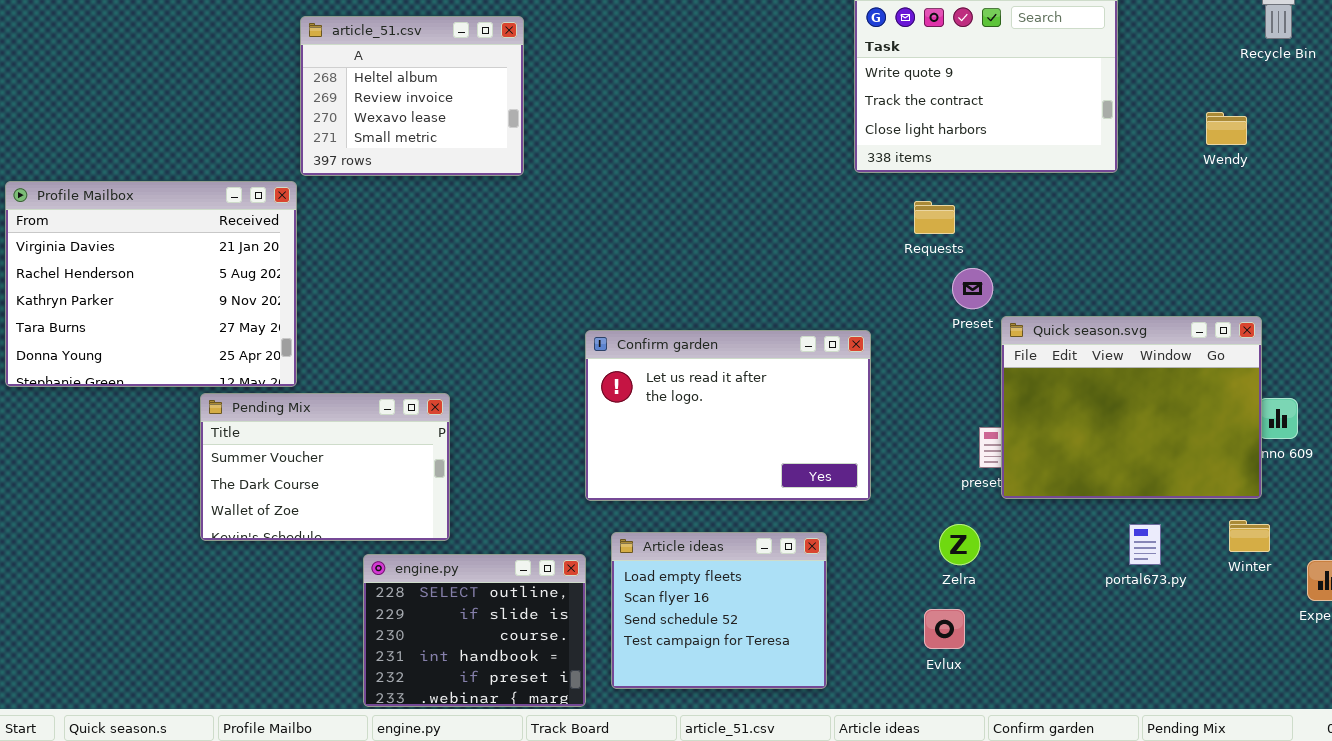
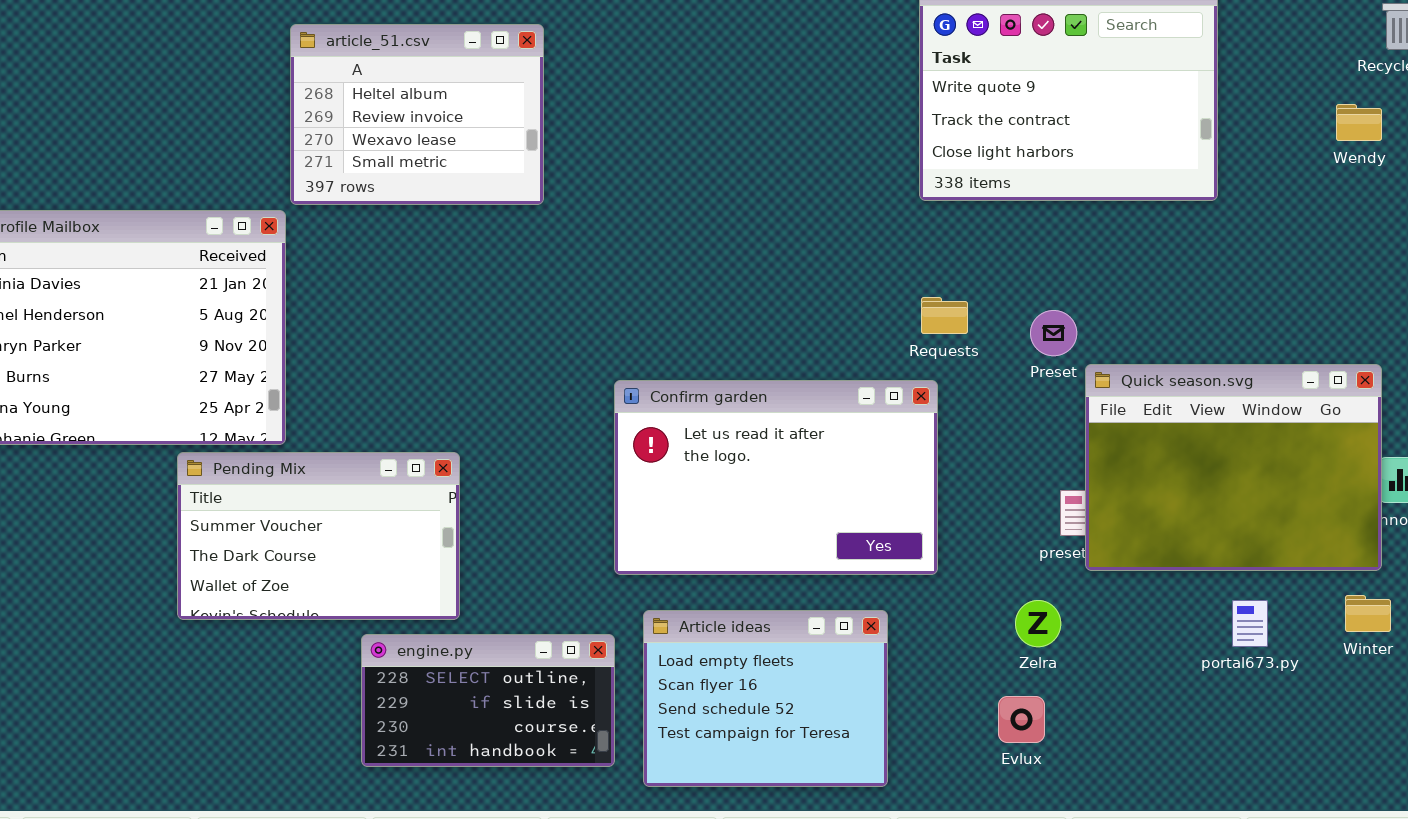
Wendy: [1206,112,1247,145] -> [1336,104,1382,141], moved
Requests: [914,201,955,234] -> [921,297,968,334], moved
engine.py: [363,554,586,707] -> [361,634,615,767], resized

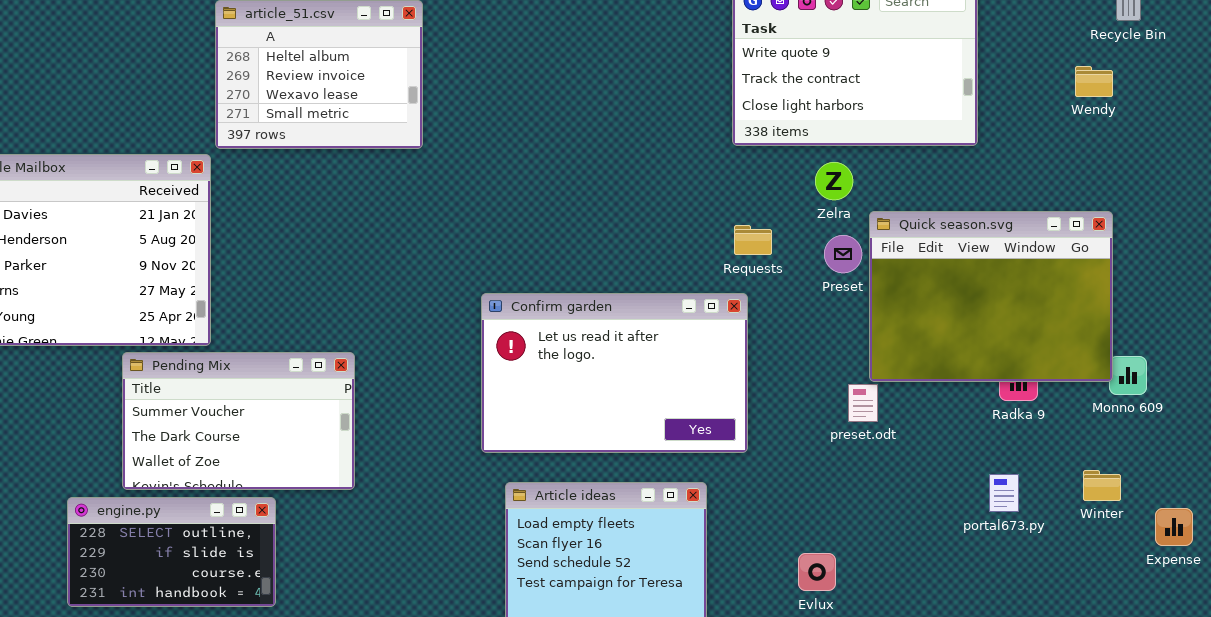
Quick season.svg: [1085,364,1382,571] -> [869,211,1113,382], moved
Zelra: [1015,600,1061,647] -> [815,162,853,200], moved
engine.py: [361,634,615,767] -> [67,497,276,607], moved

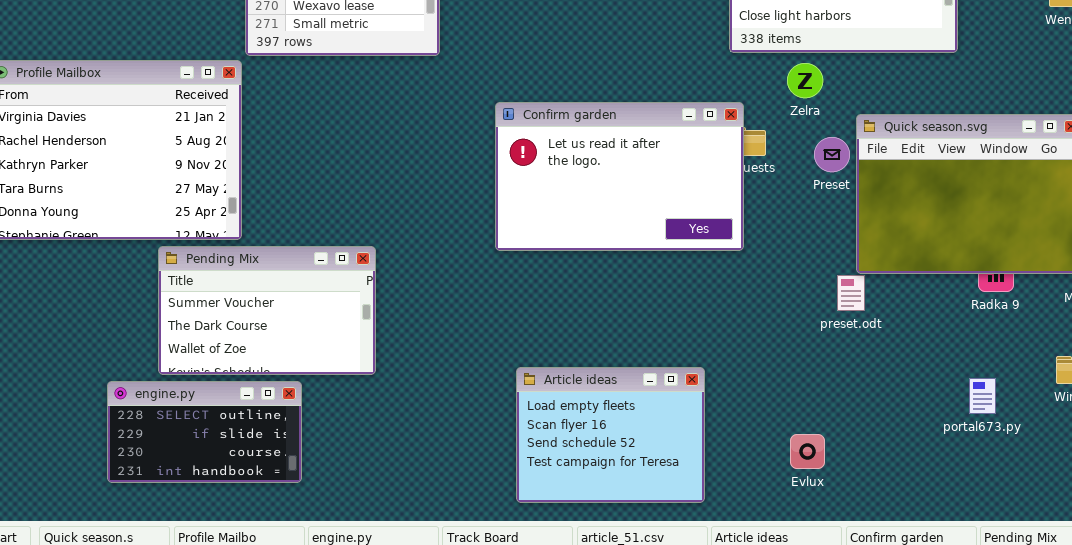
Zelra: [815,162,853,200] -> [787,63,823,98], moved
Confirm garden: [481,293,748,453] -> [495,102,744,251], moved
portal673.py: [989,474,1019,512] -> [969,378,996,414], moved

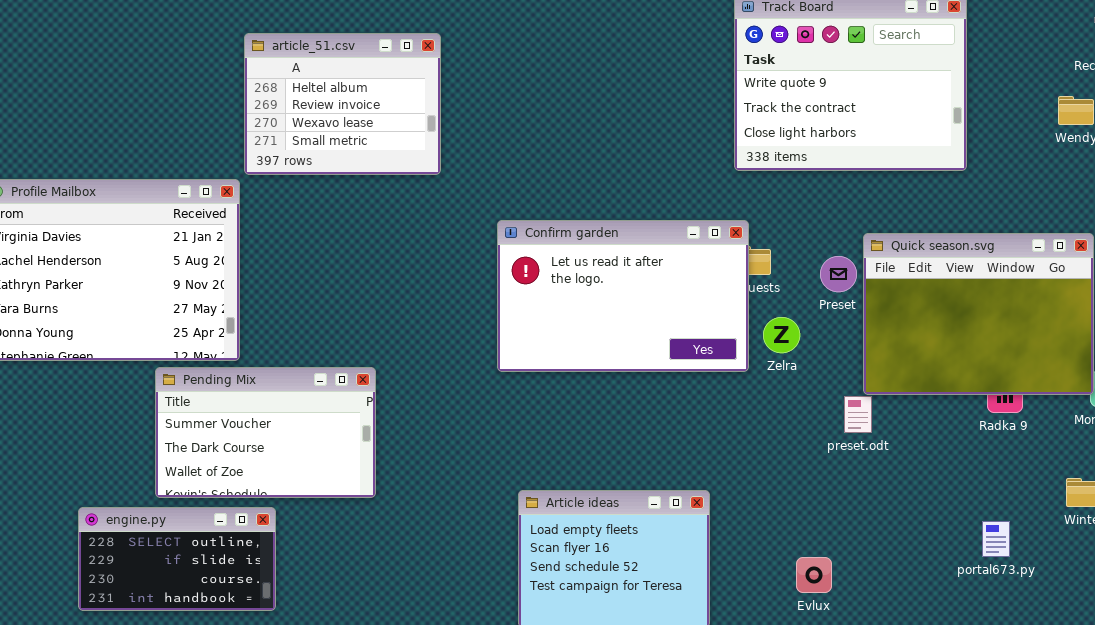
Zelra: [787,63,823,98] -> [763,317,800,353], moved
portal673.py: [969,378,996,414] -> [982,521,1010,557], moved
engine.py: [107,381,302,483] -> [78,507,276,611], moved

